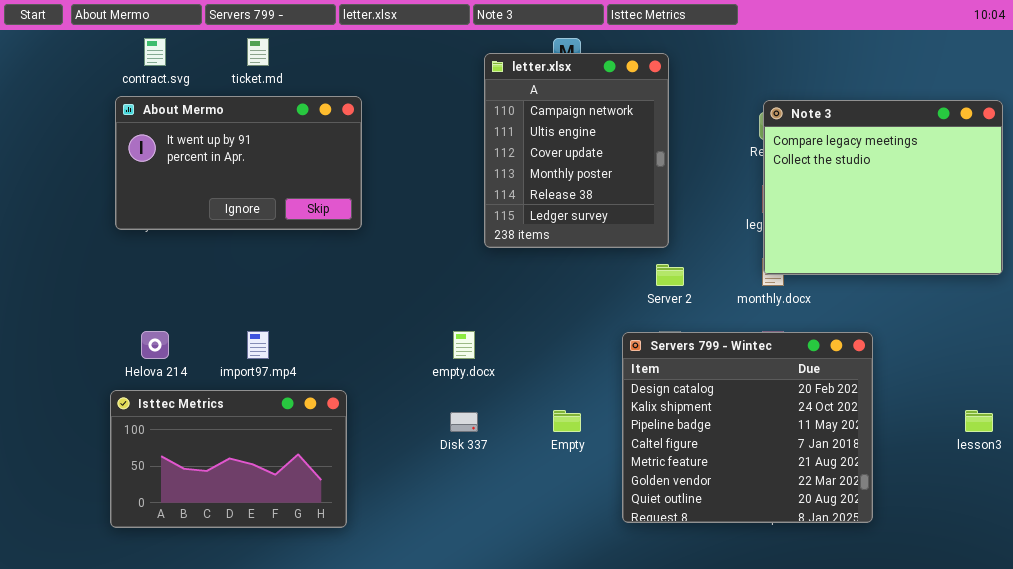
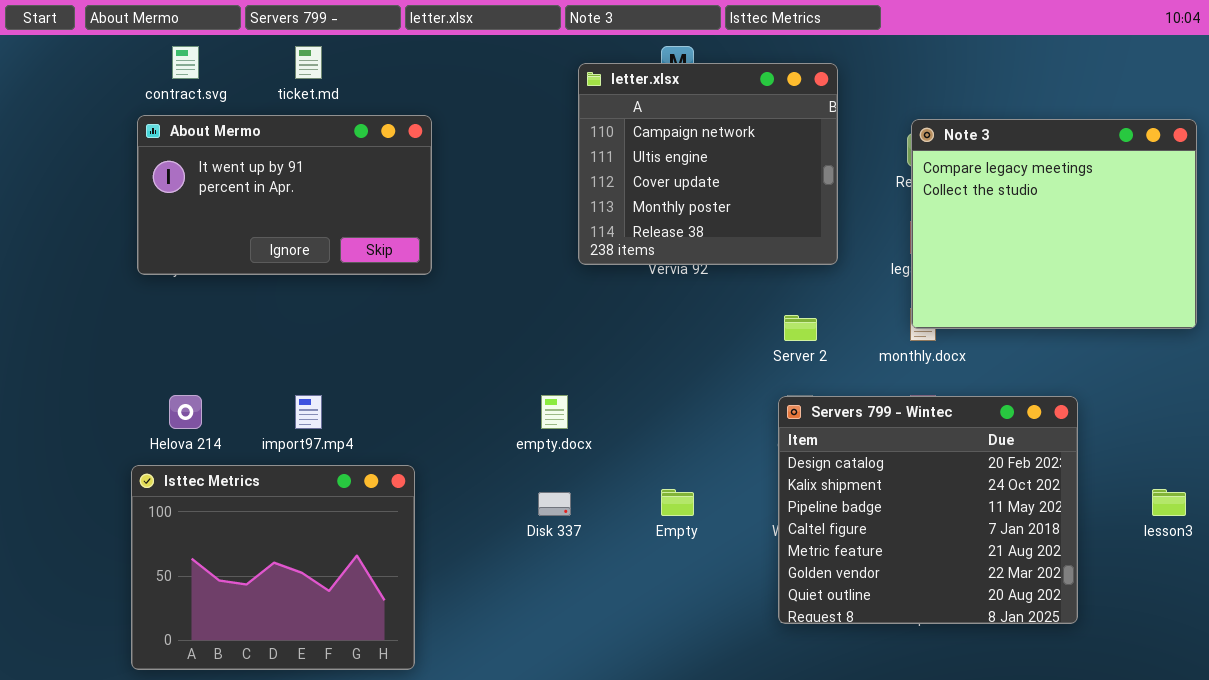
letter.xlsx: [484,53,669,248] -> [578,63,838,265], resized
Servers 799 - Wintec: [622,332,873,523] -> [778,396,1078,624], moved
Isttec Metrics: [110,390,347,528] -> [131,465,415,670], resized

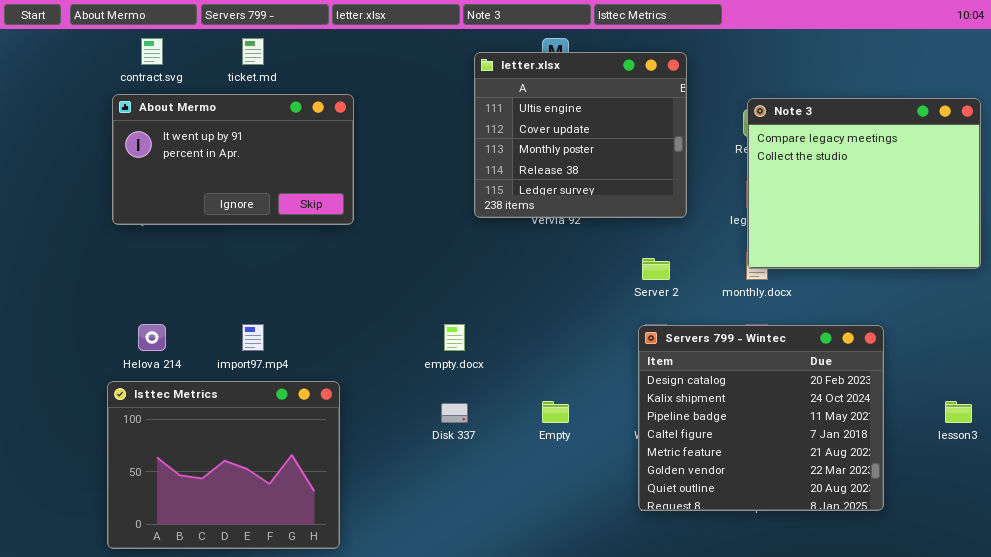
letter.xlsx: [578,63,838,265] -> [474,52,687,218], scrolled down 1 row

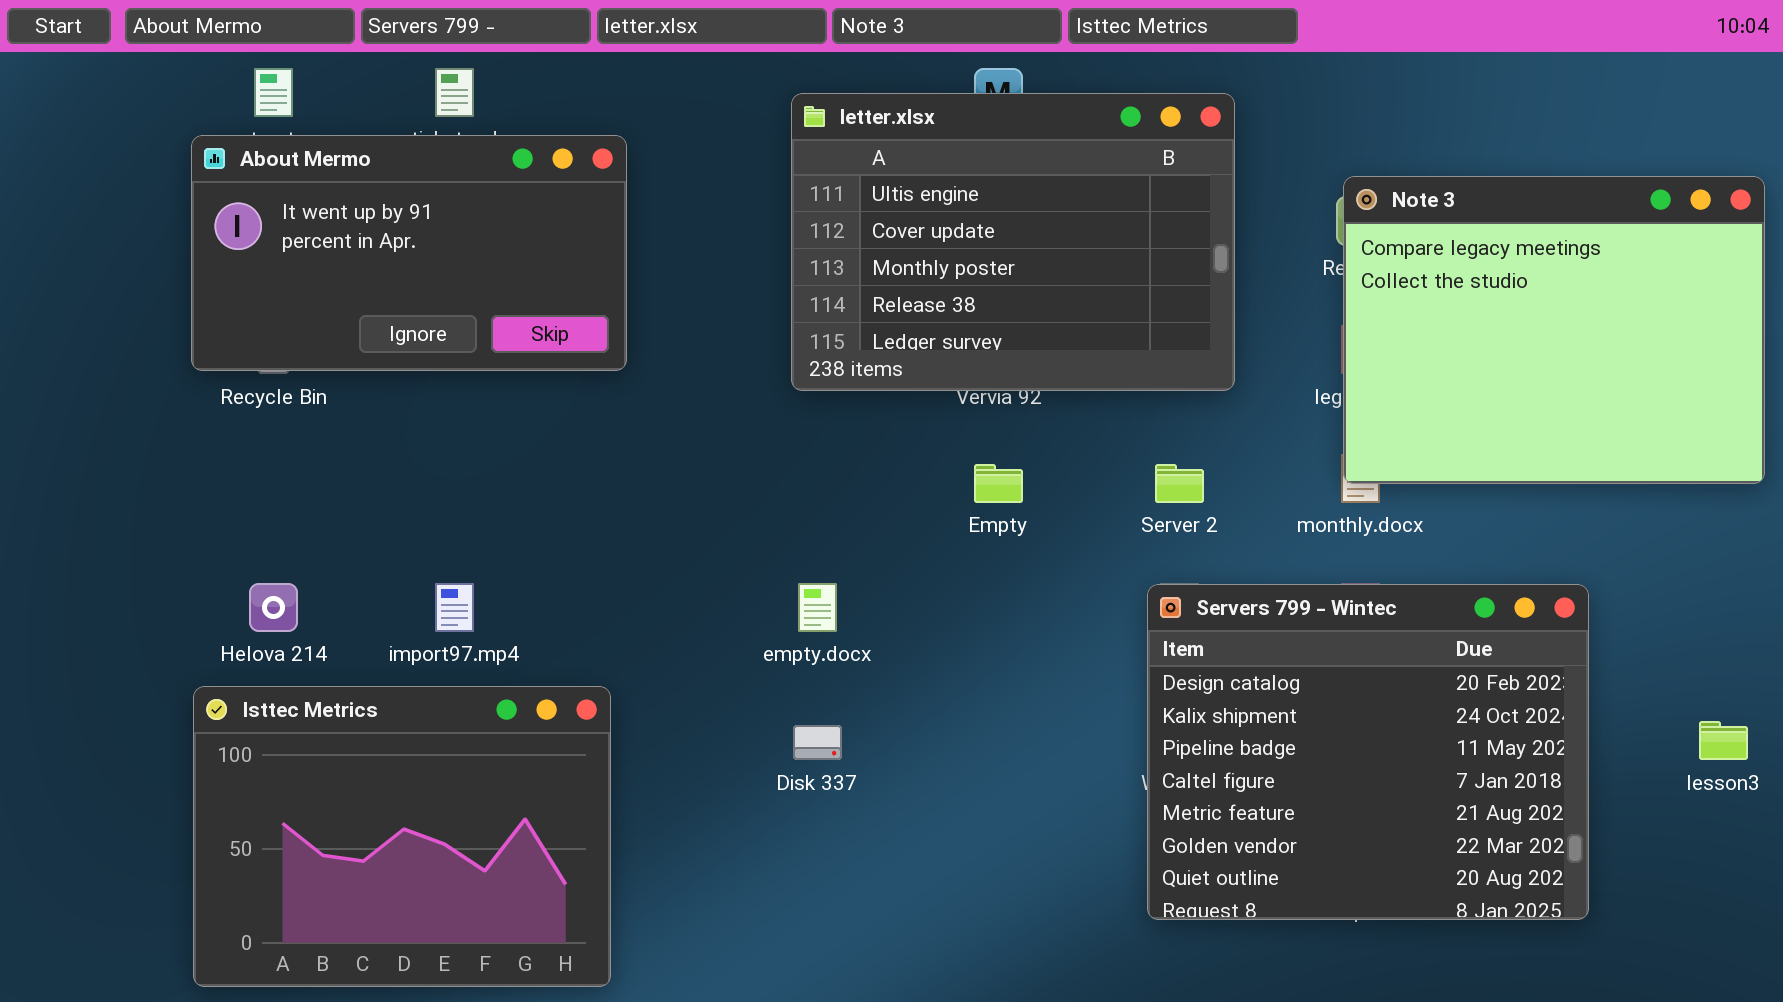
letter.xlsx: [474,52,687,218] -> [791,93,1235,391], resized
About Mermo: [112,94,354,225] -> [191,135,627,371], moved
Empty: [542,401,569,423] -> [974,464,1023,503], moved

